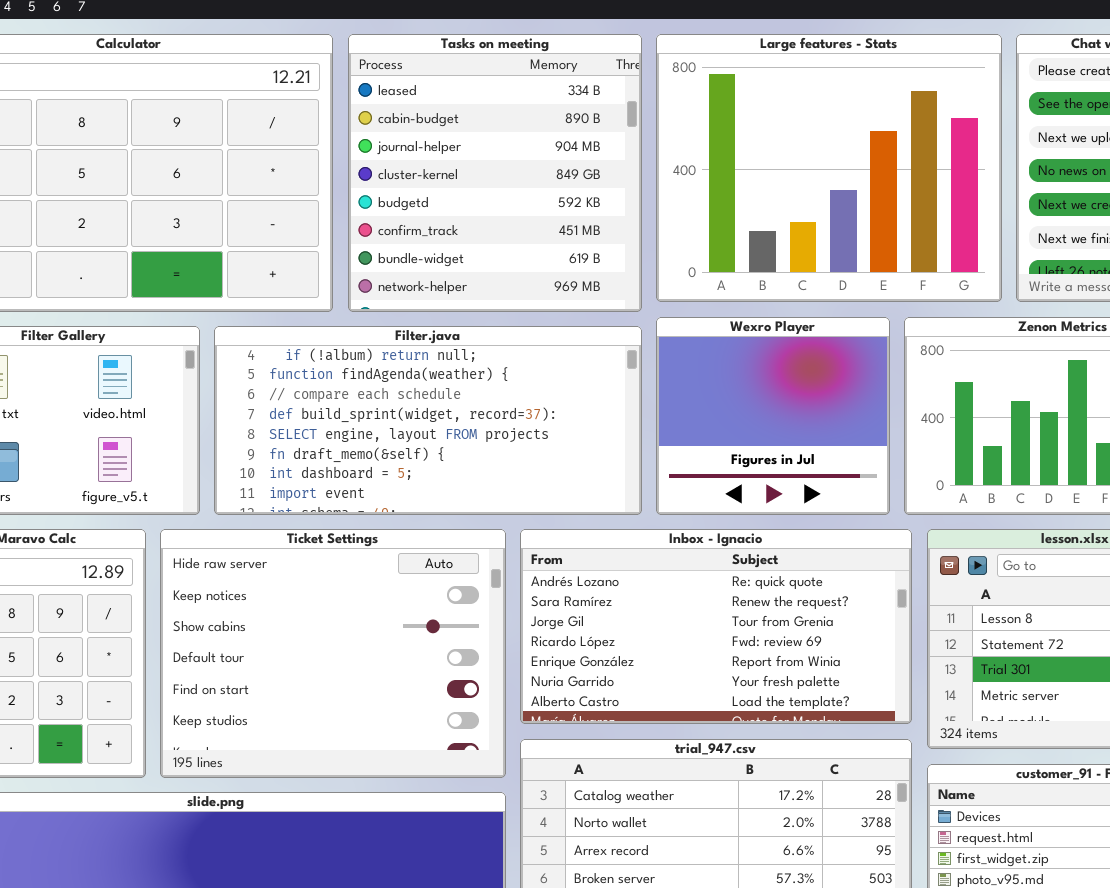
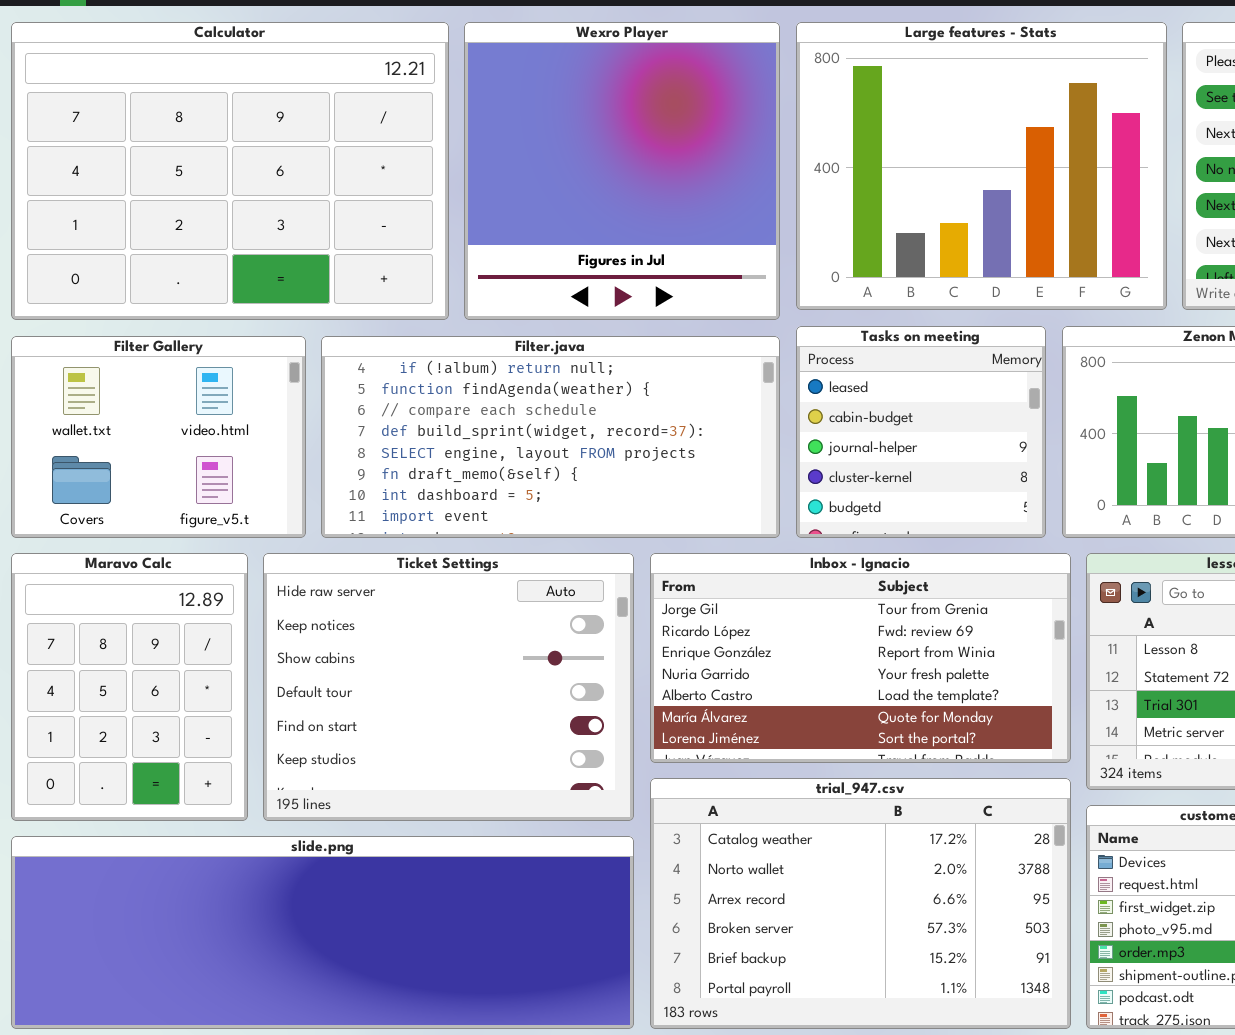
Tasks on meeting: [348,34,642,312] -> [796,326,1046,538], moved, resized
Wexro Player: [656,317,890,515] -> [464,22,780,320], moved, resized
Inbox - Ignacio: [520,529,912,724] -> [650,553,1071,763], scrolled down 2 rows

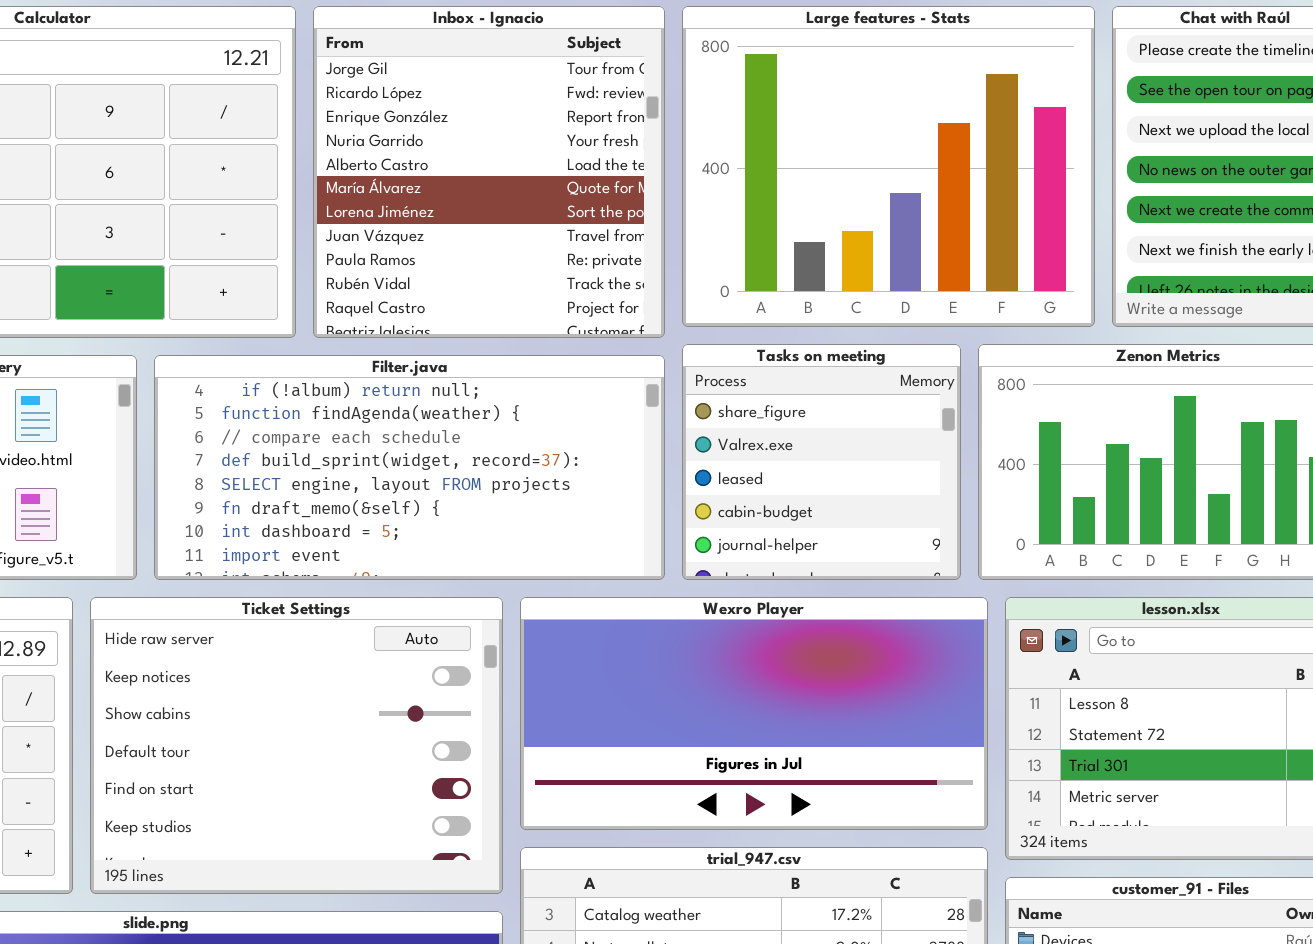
Wexro Player: [464,22,780,320] -> [520,597,988,830], moved, resized
Tasks on meeting: [796,326,1046,538] -> [682,344,961,580], scrolled up 2 rows
Inbox - Ignacio: [650,553,1071,763] -> [313,6,665,338], moved, resized

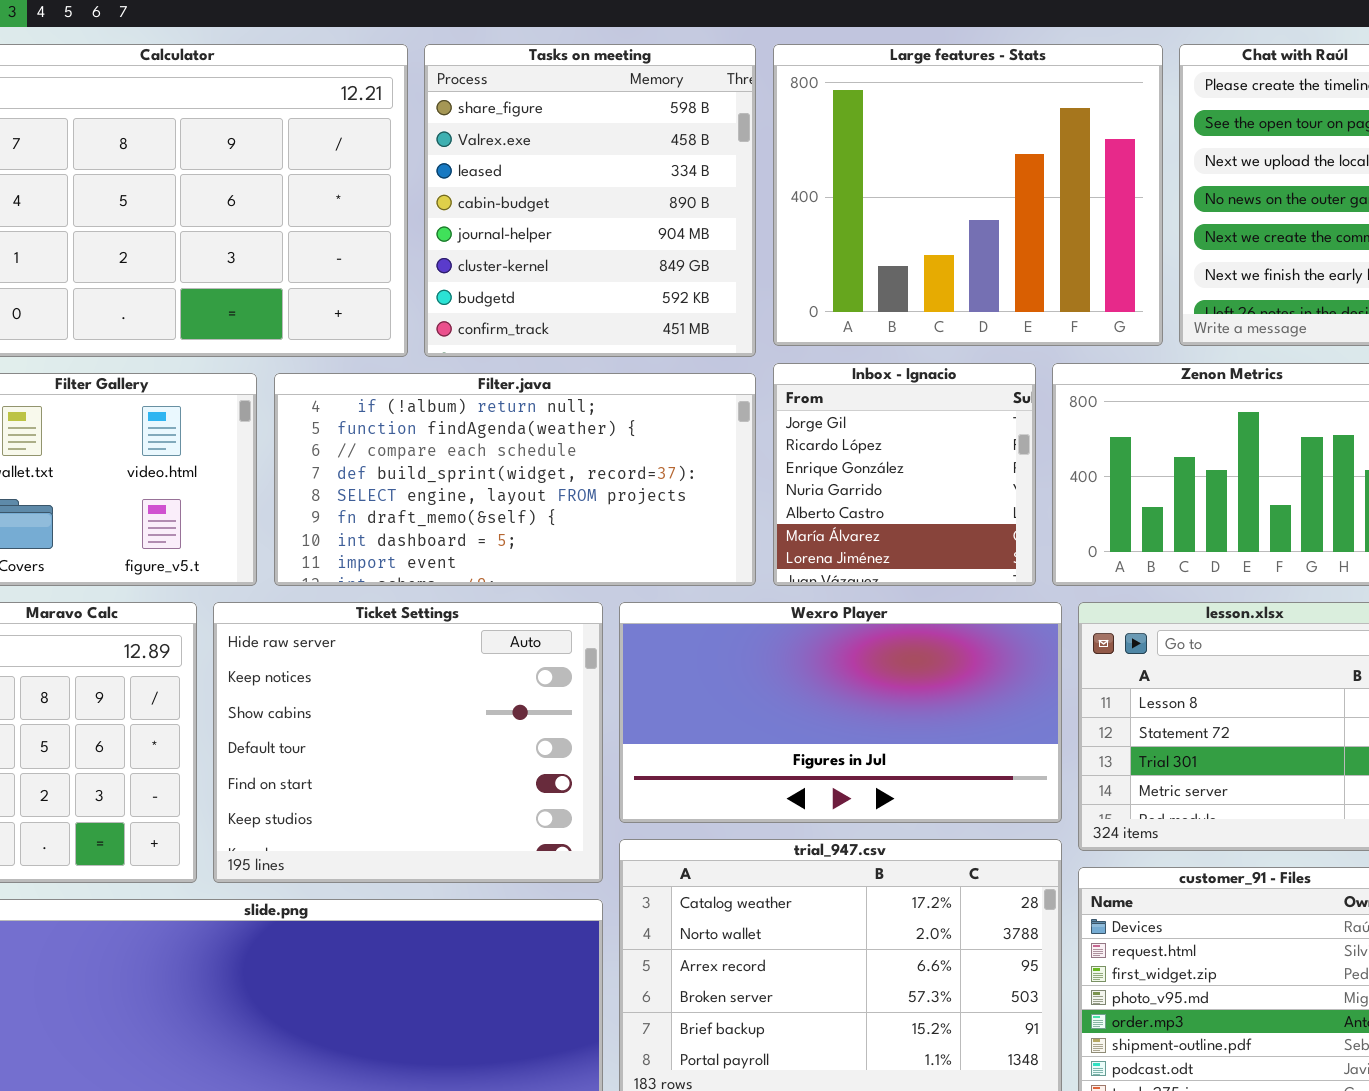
Inbox - Ignacio: [313,6,665,338] -> [773,363,1036,586], moved, resized
Tasks on meeting: [682,344,961,580] -> [424,44,756,357], moved, resized

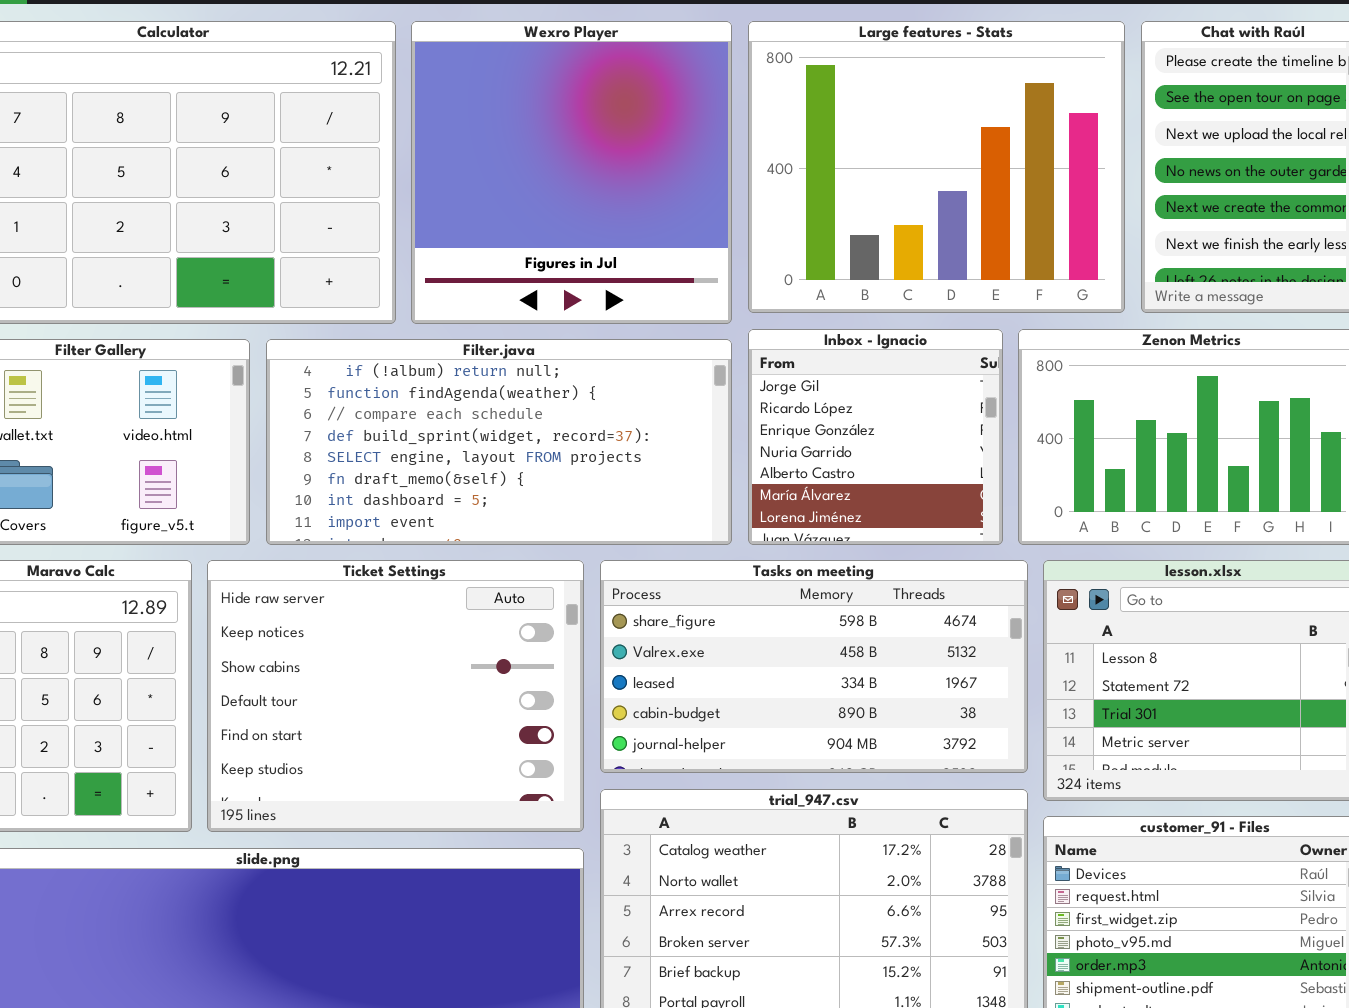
Tasks on meeting: [424,44,756,357] -> [600,560,1028,773], moved, resized
Wexro Player: [619,602,1062,823] -> [411,21,732,324], moved, resized

